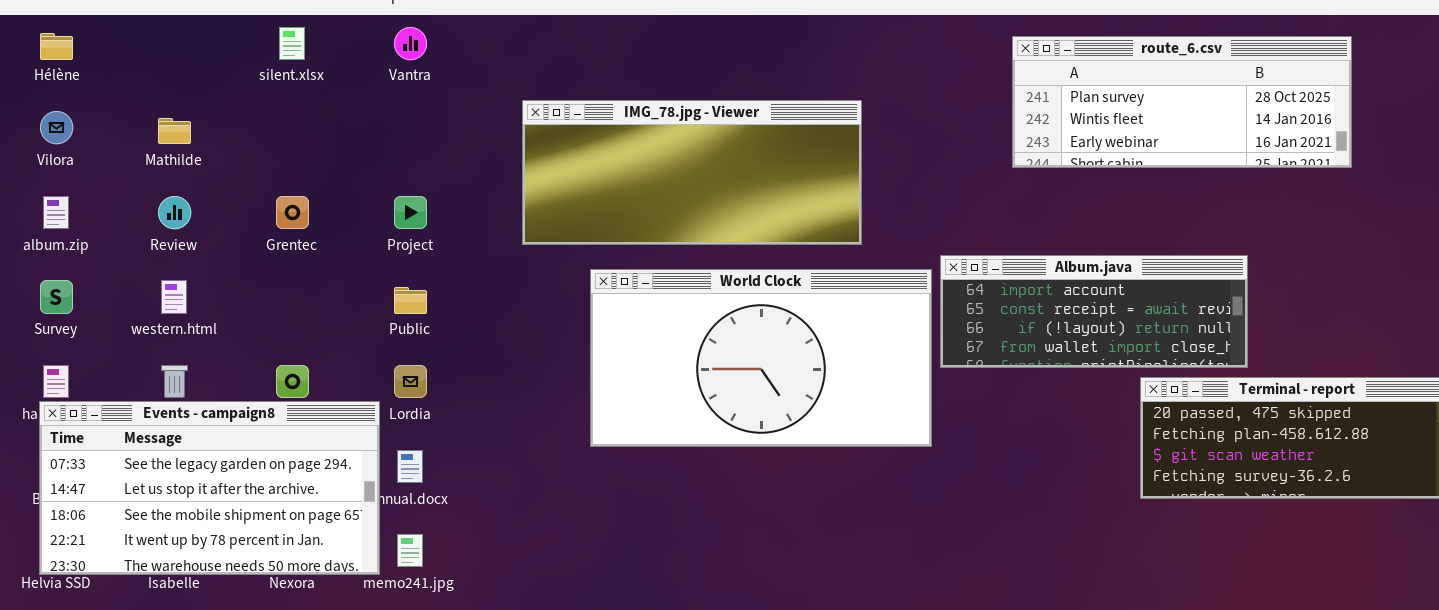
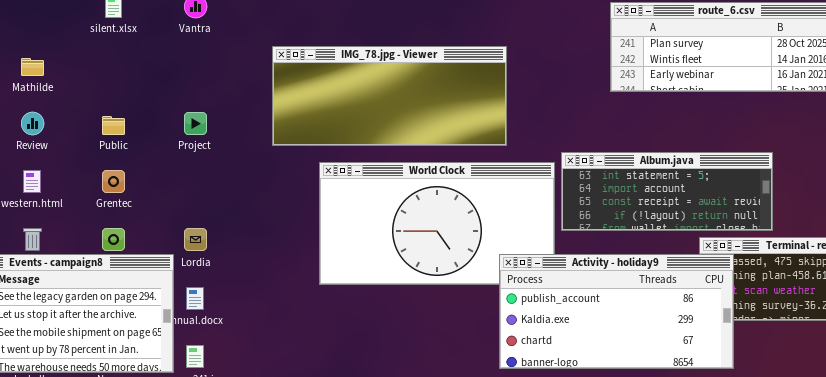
Grentec: [276,196,309,229] -> [102,170,125,193], moved
Album.java: [940,255,1248,368] -> [561,152,773,231], scrolled up 1 row
Public: [394,287,427,314] -> [102,116,125,135], moved
Activity - holiday9: none -> [499,254,734,369], opened

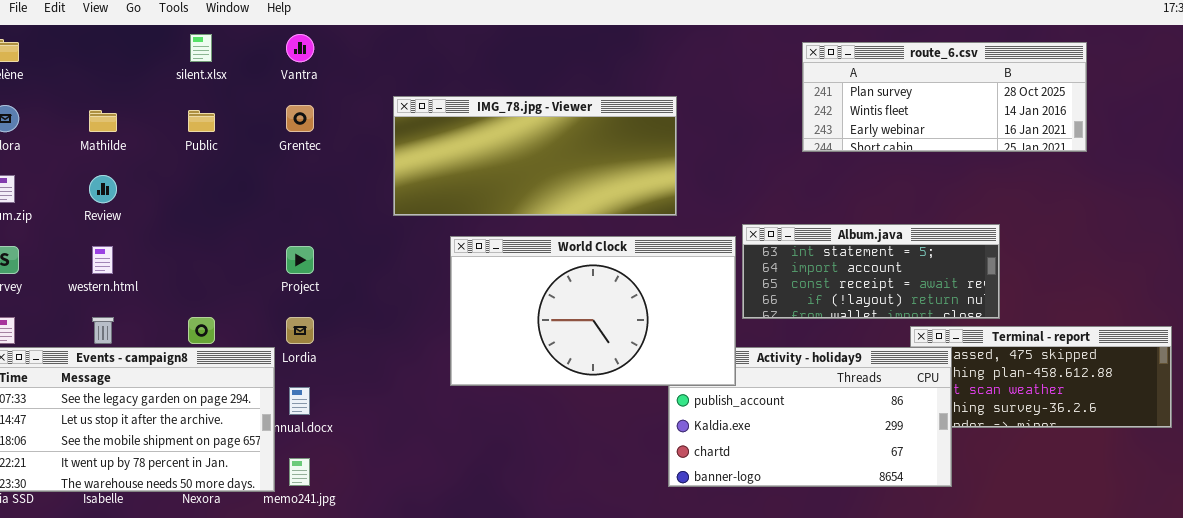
Project: [184,112,207,135] -> [286,246,314,274], moved
Public: [102,116,125,135] -> [188,110,215,132], moved
World Clock: [319,162,555,285] -> [450,236,736,386], raised
Grentec: [102,170,125,193] -> [286,105,314,132], moved

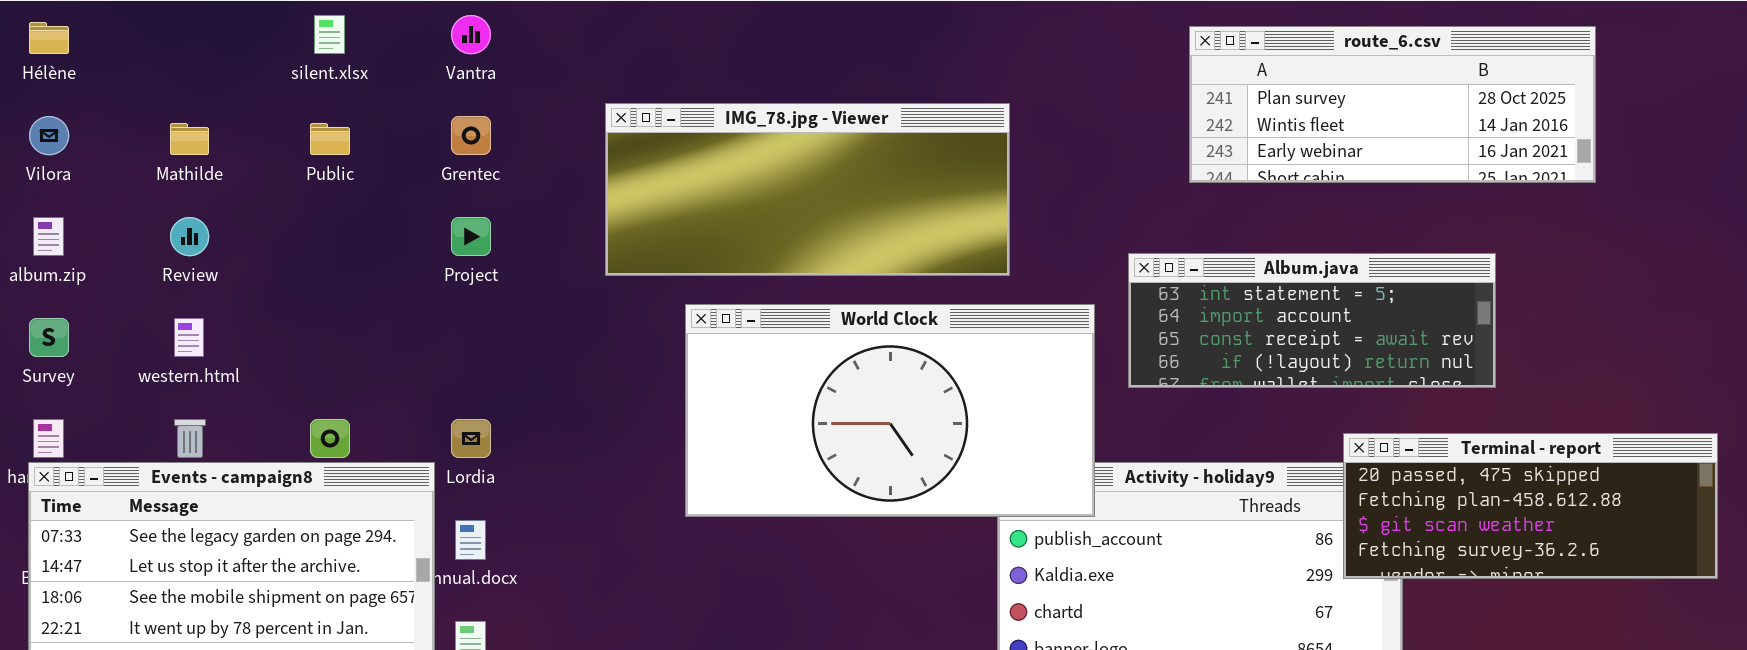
Album.java: [742,224,1000,319] -> [1128,253,1496,388], moved
Project: [286,246,314,274] -> [451,217,491,256], moved
Terminal - report: [910,326,1172,428] -> [1343,433,1718,579], raised

